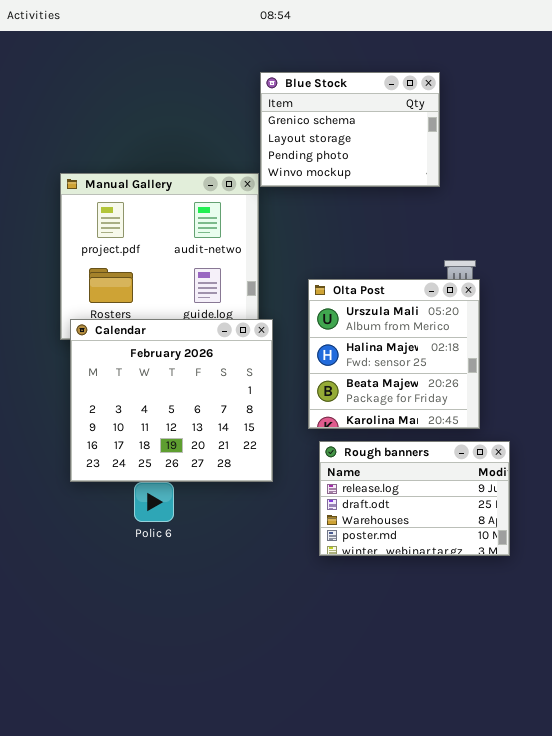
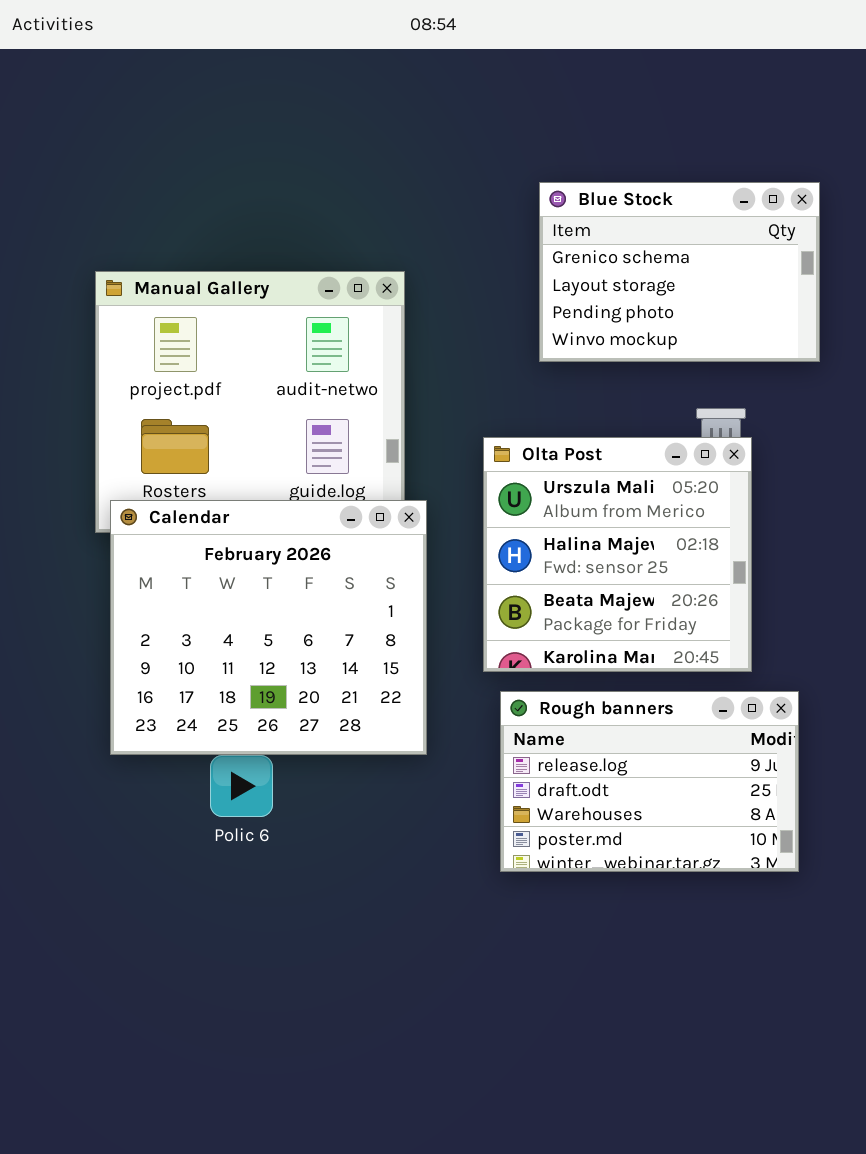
Blue Stock: [260,72,440,187] -> [539,182,820,362], moved

